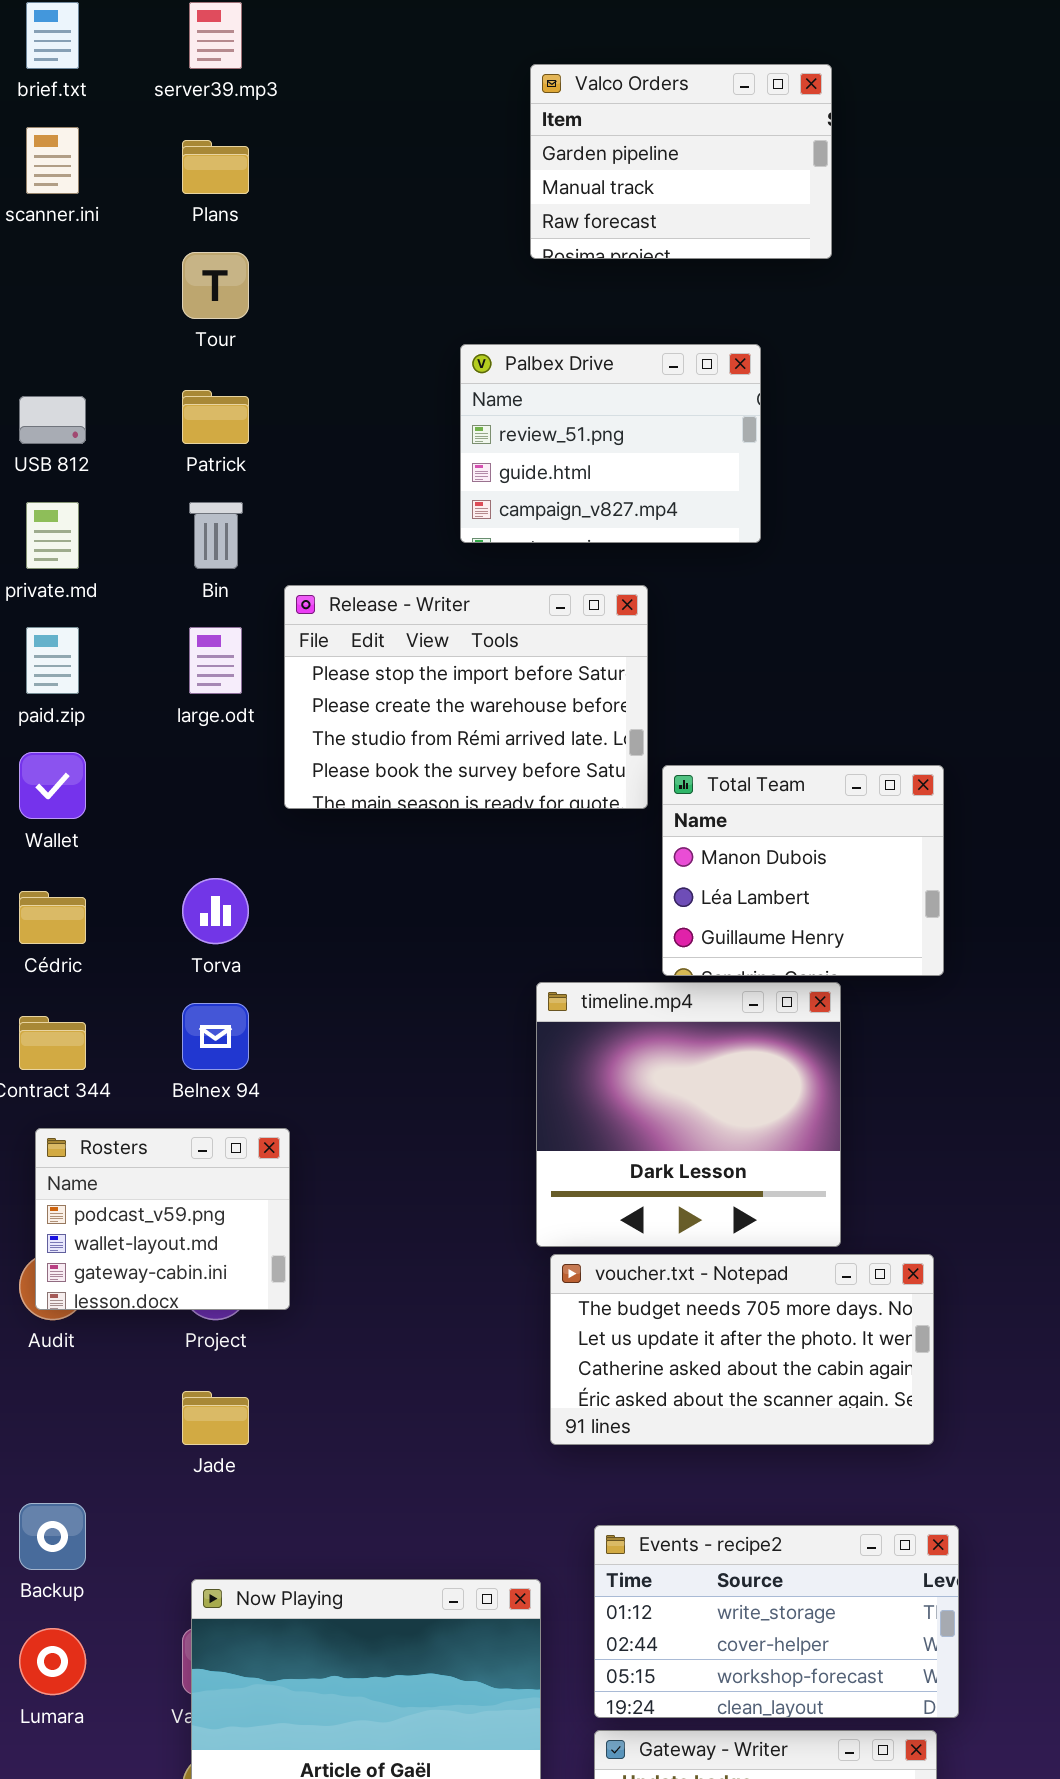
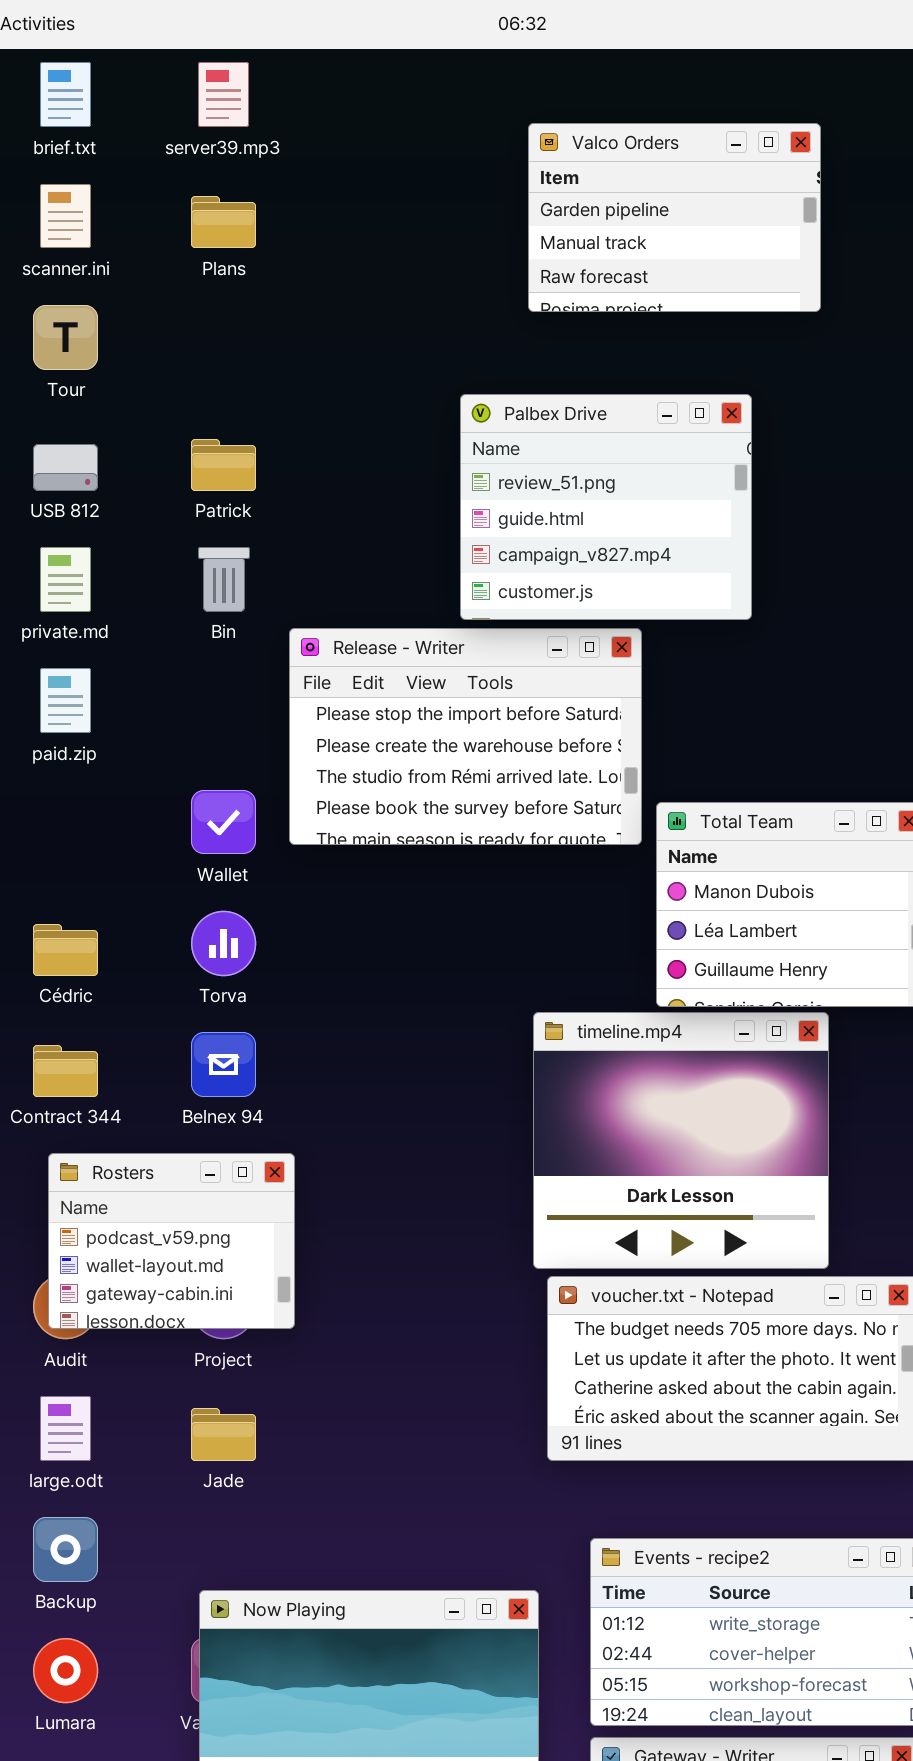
Tour: [182,252,249,319] -> [33,305,98,370], moved
Palbex Drive: [460,344,761,543] -> [460,394,752,620], resized
large.odt: [189,627,242,694] -> [40,1396,91,1461], moved
Wallet: [19,752,86,819] -> [191,790,256,854], moved

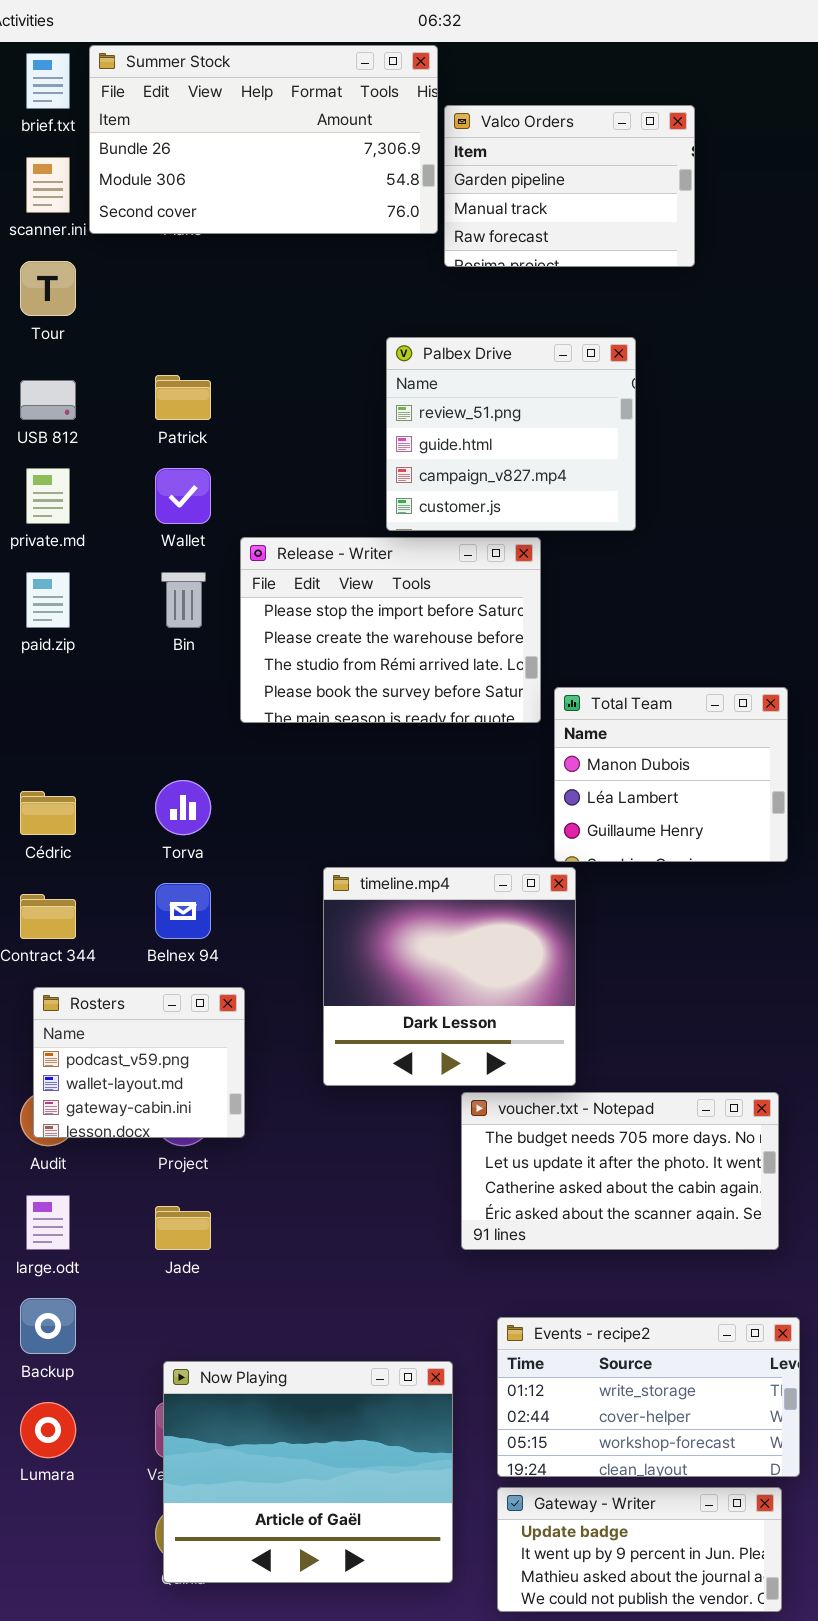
Summer Stock: none -> [89,45,438,234], opened
Bin: [198,547,250,612] -> [161,572,206,628], moved
Wallet: [191,790,256,854] -> [155,468,211,524], moved
timeline.mp4: [533,1012,829,1269] -> [323,867,576,1086], moved

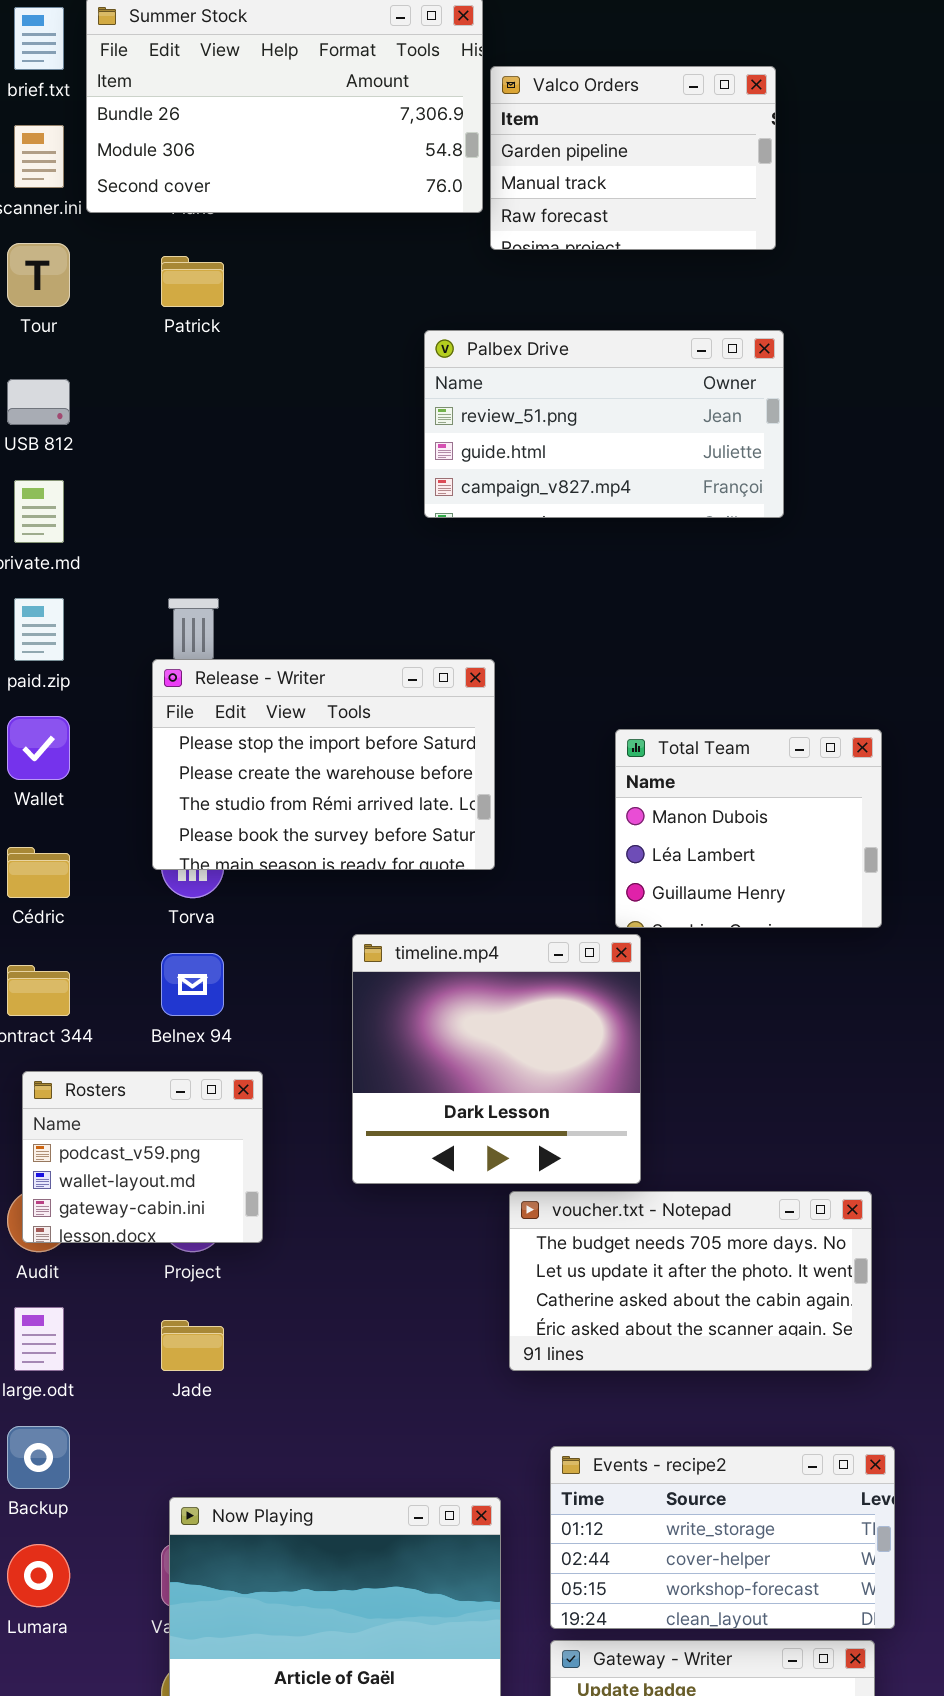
Palbex Drive: [386,337,636,531] -> [424,330,784,518], resized
Patrick: [155,375,211,420] -> [161,256,224,307], moved
Wallet: [155,468,211,524] -> [7,716,70,780], moved
Release - Writer: [240,537,541,723] -> [152,659,495,870], moved

